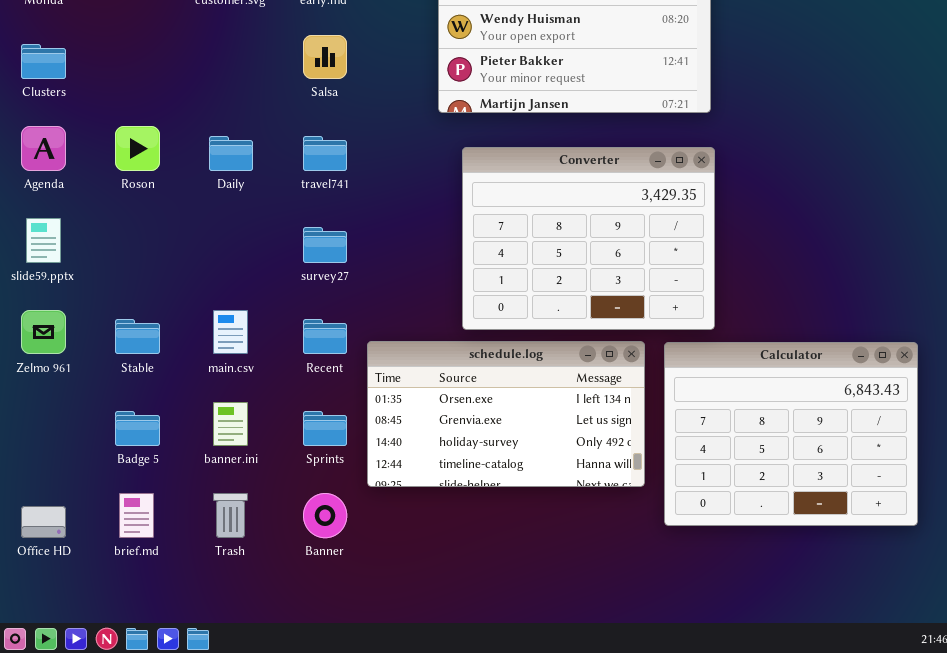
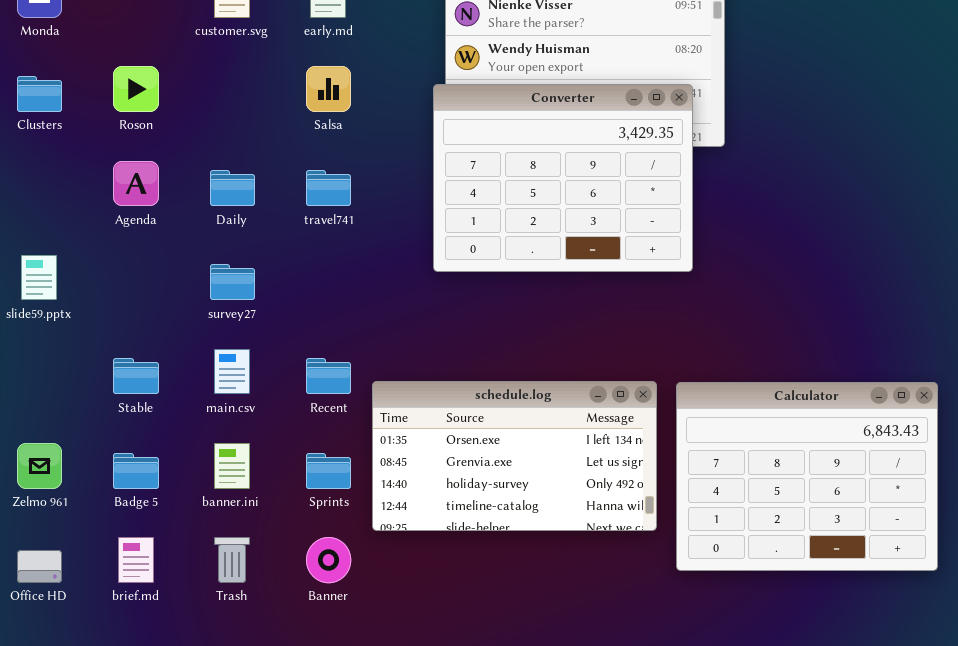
Agenda: [21,126,66,171] -> [113,161,159,206], moved
Roson: [115,126,160,171] -> [113,66,159,112], moved
Converter: [462,147,715,330] -> [433,84,693,272], moved
survey27: [303,227,347,263] -> [210,264,255,300], moved
Zelmo 961: [21,310,66,354] -> [17,443,62,489], moved

